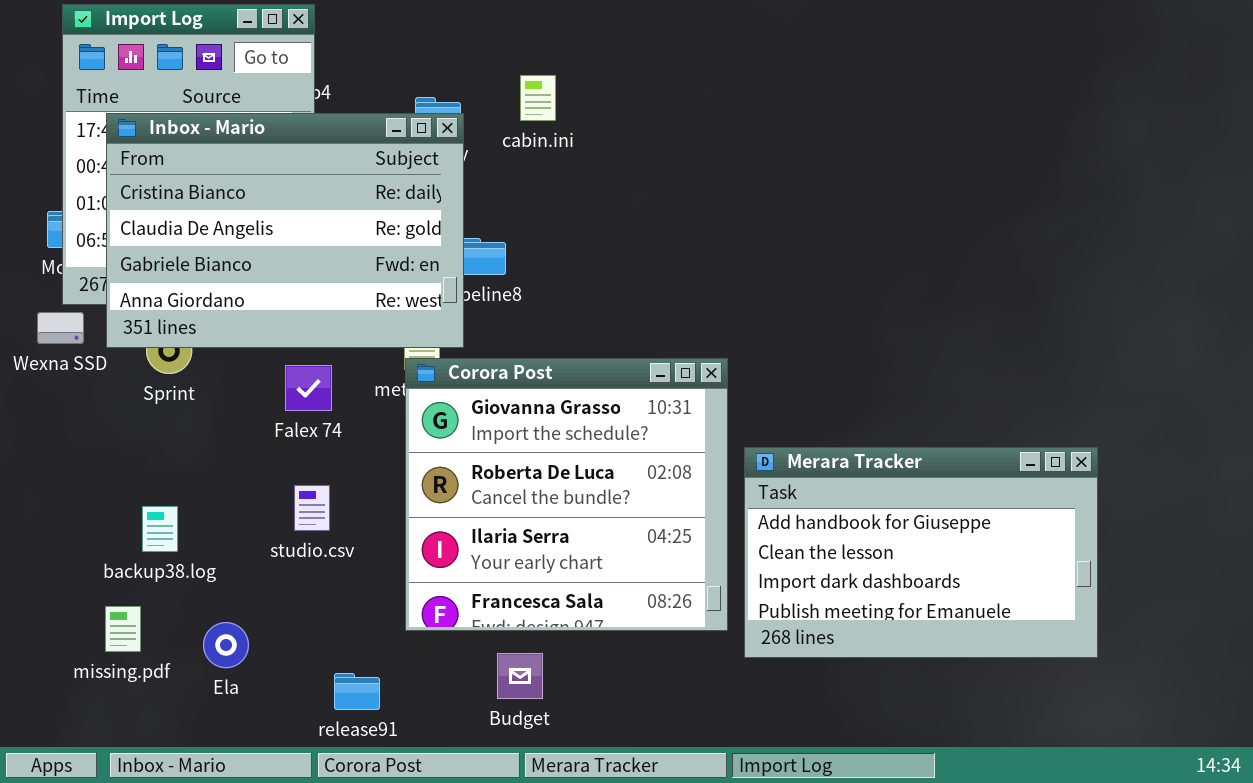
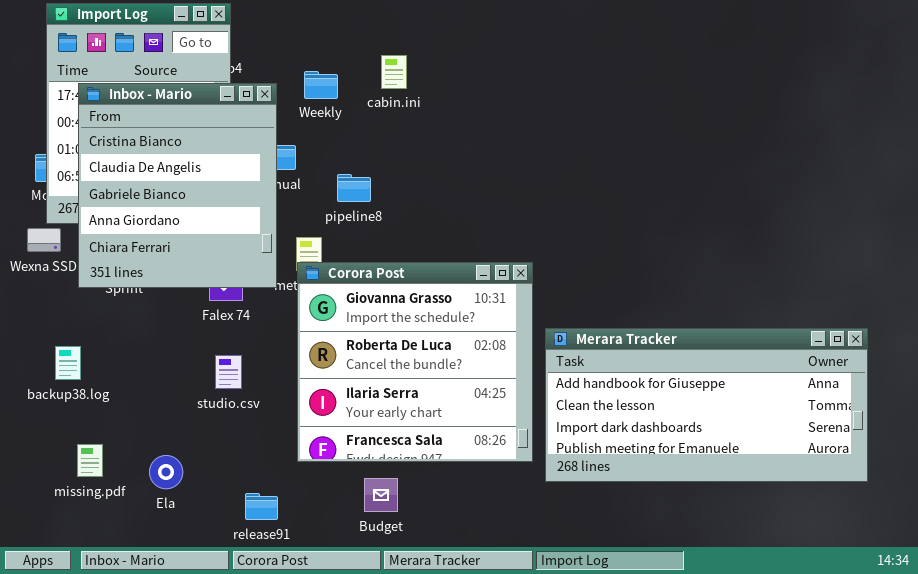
Inbox - Mario: [106,113,464,348] -> [78,83,277,288], resized
Merara Tracker: [744,447,1098,658] -> [545,328,868,482], resized
backup38.log: [142,506,178,552] -> [55,346,81,380], moved

